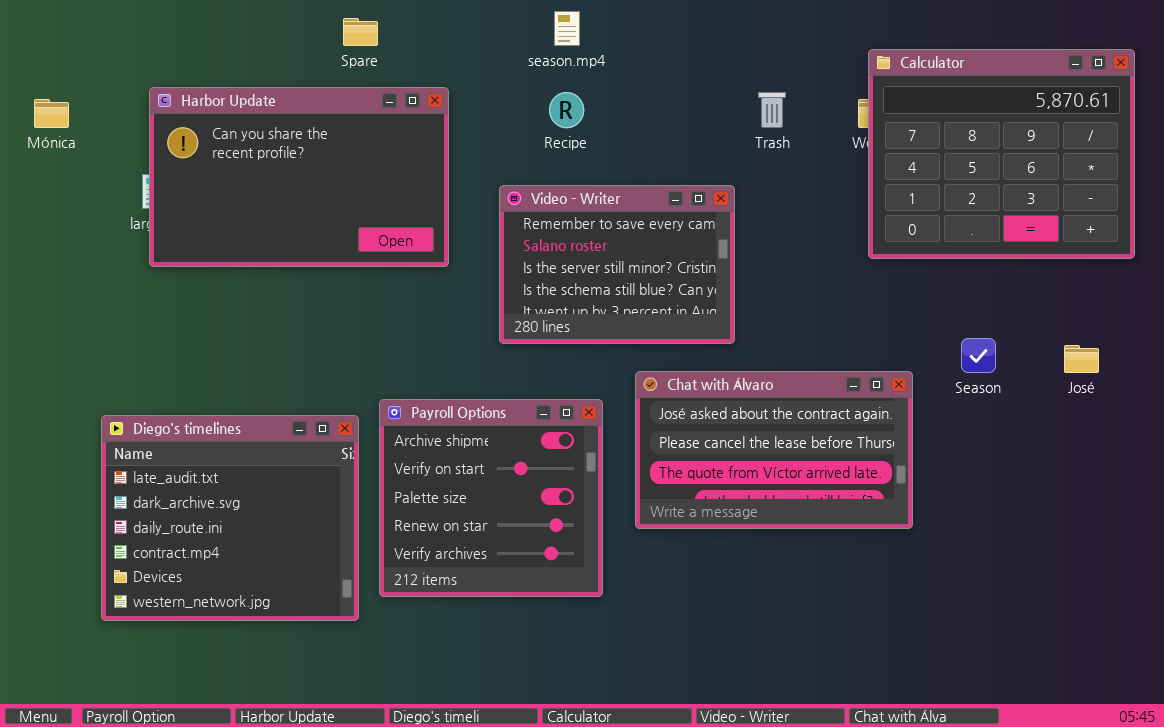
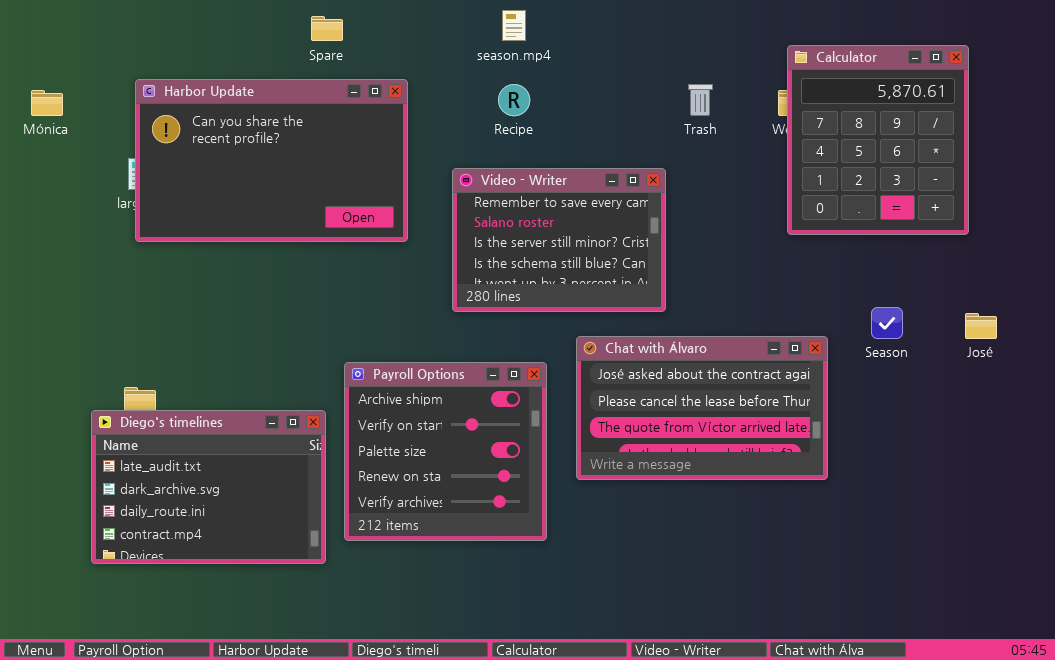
Calculator: [868,49,1135,259] -> [787,45,969,235], resized
Diego's timelines: [101,415,359,621] -> [91,410,326,564], resized

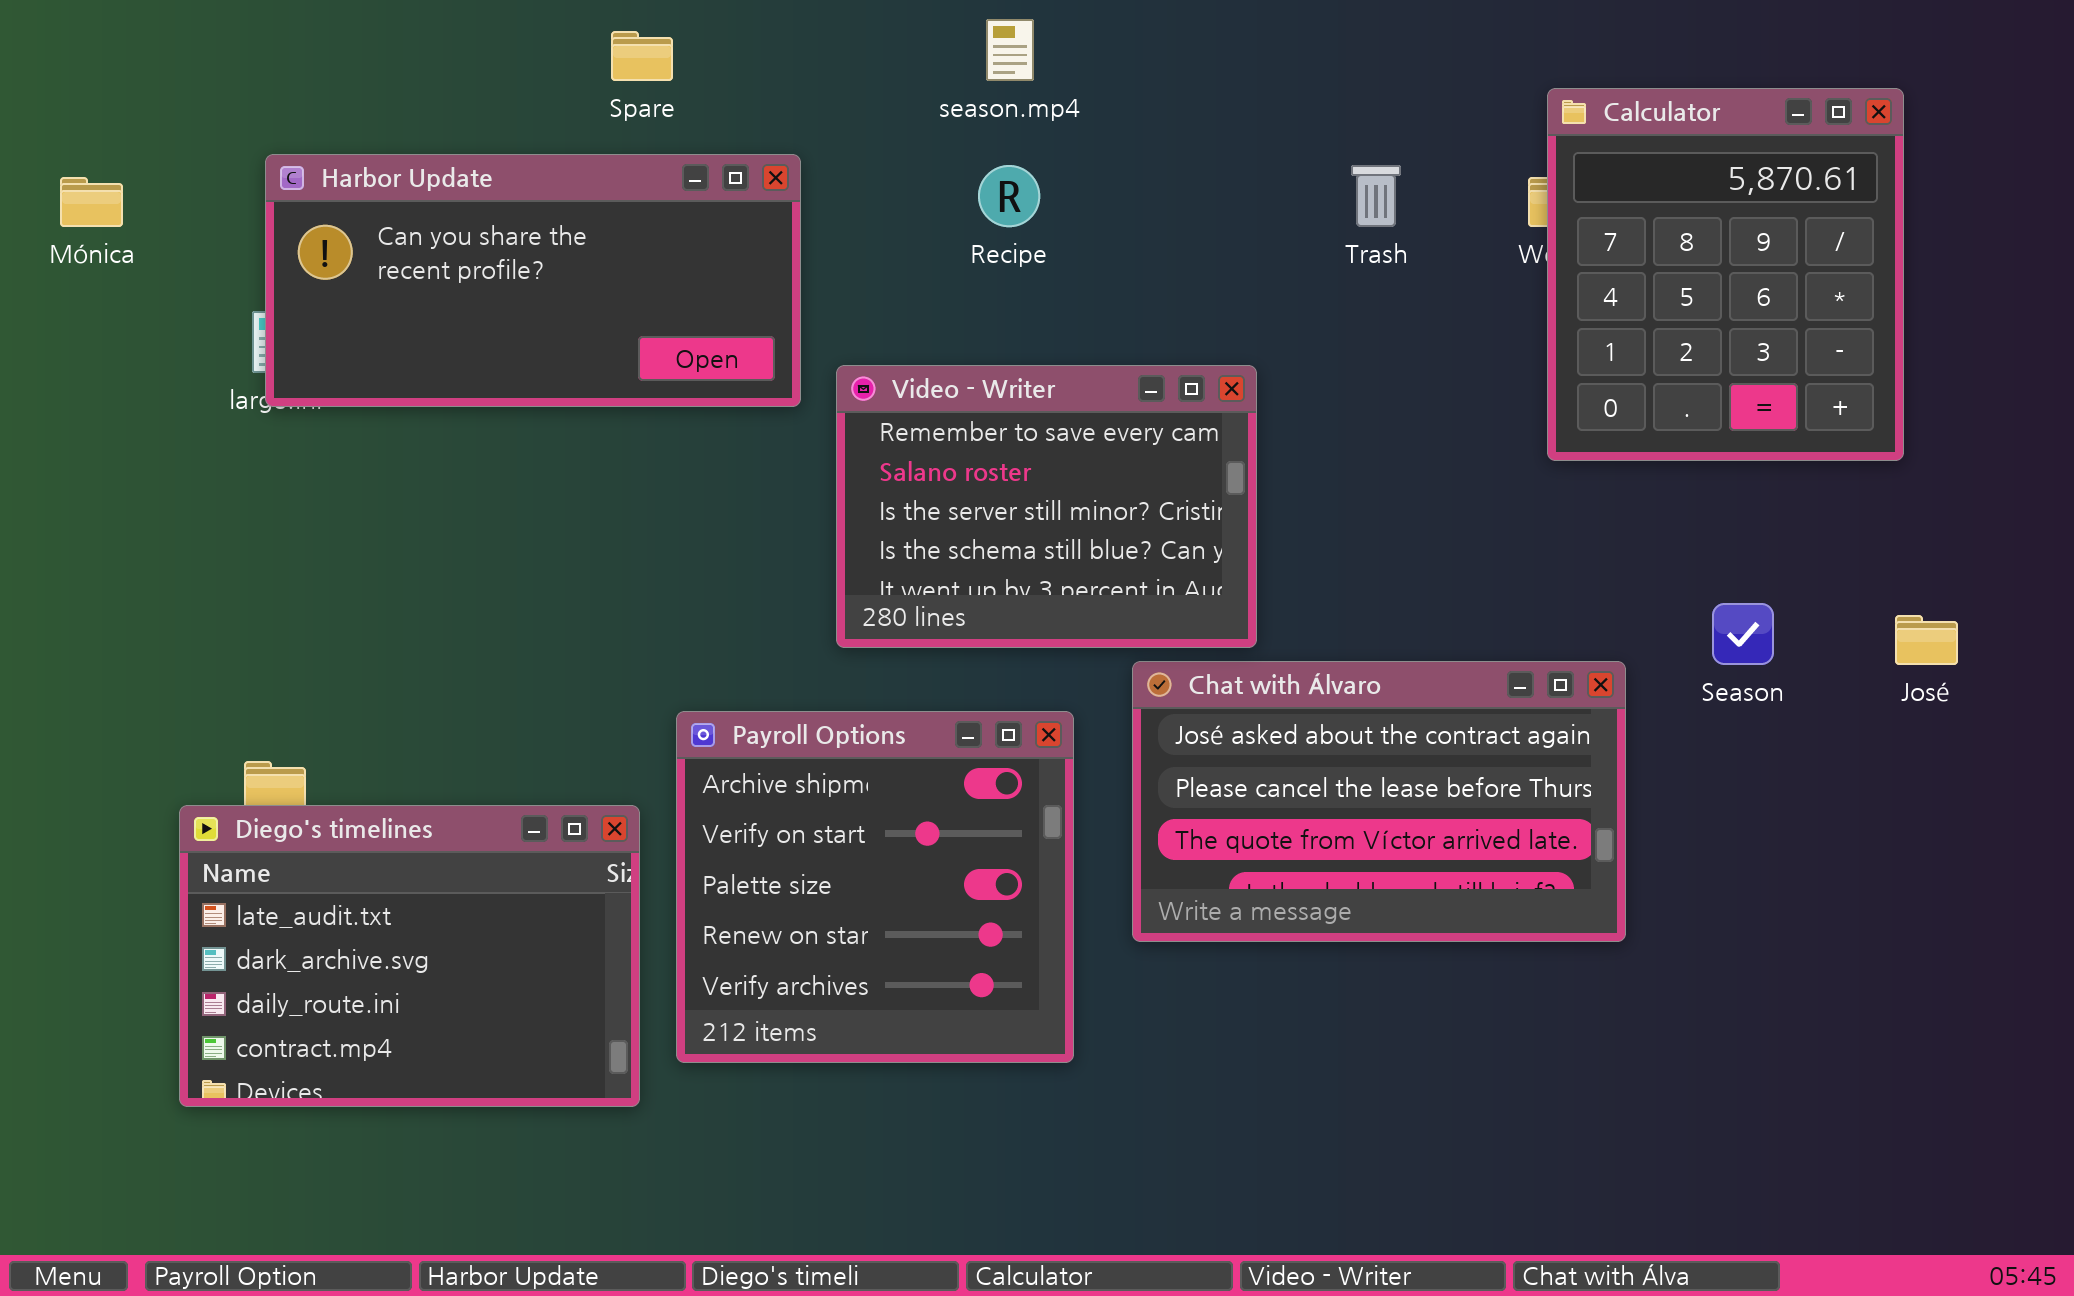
Harbor Update: [135,79,408,242] -> [265,154,801,407], resized
Video - Writer: [452,168,666,312] -> [836,365,1257,648], moved

